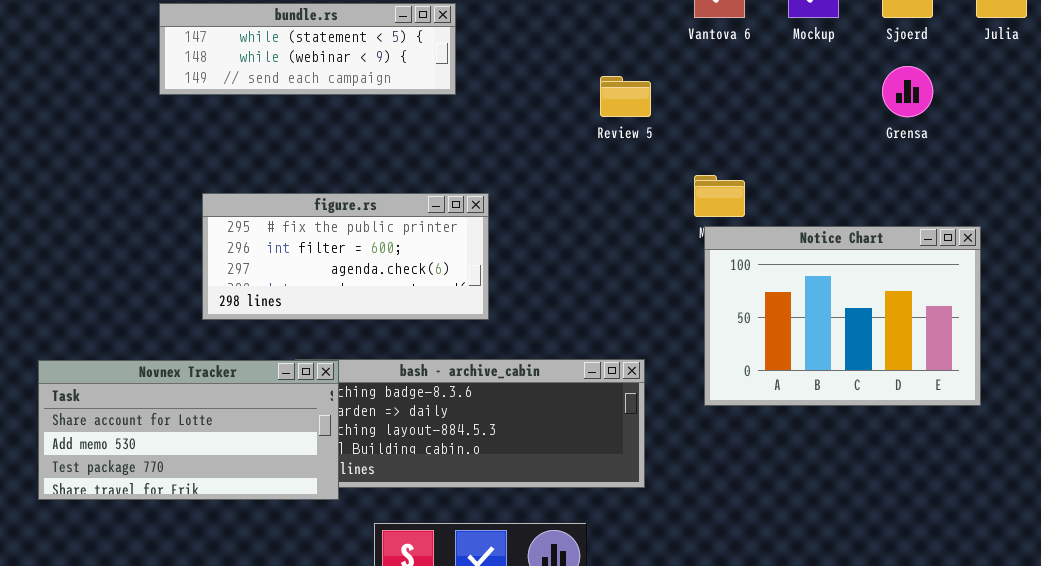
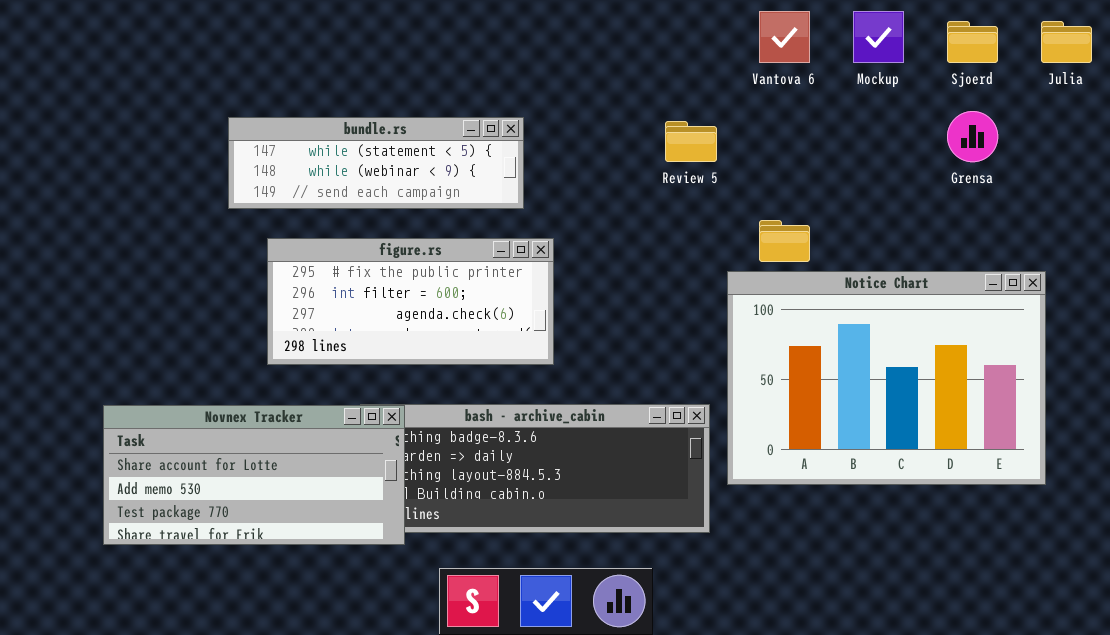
bundle.rs: [159,3,456,95] -> [228,117,524,209], moved
Notice Chart: [704,226,981,406] -> [727,271,1046,485], resized

